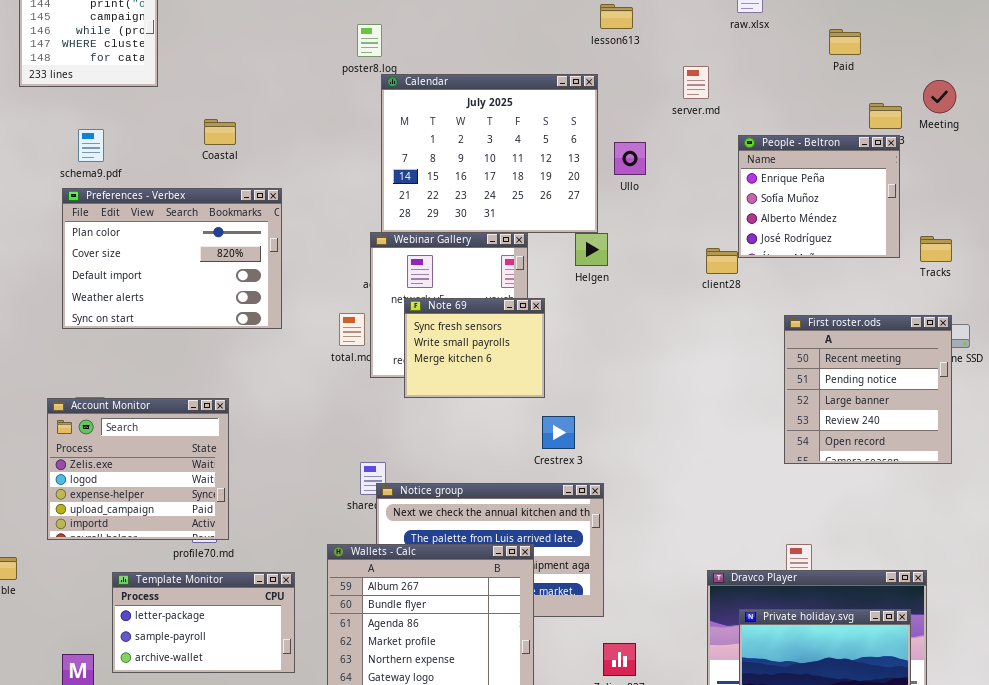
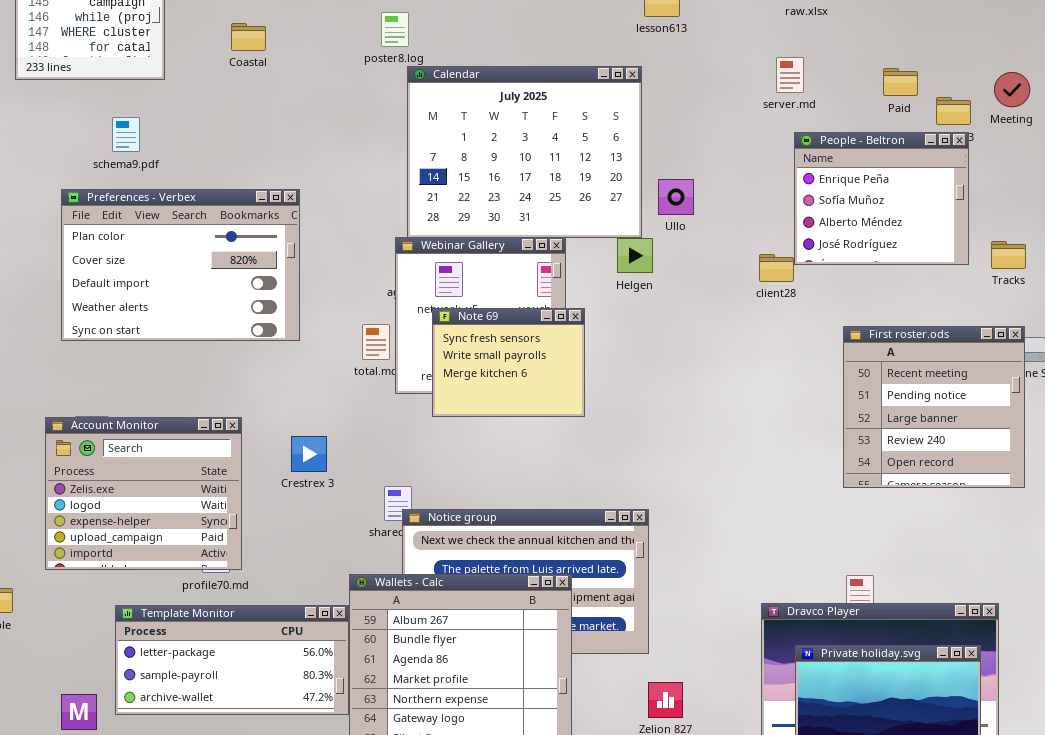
Paid: [829,29,861,55] -> [883,68,918,96], moved
server.md: [683,66,709,99] -> [776,57,804,93], moved
Coastal: [204,119,236,145] -> [231,23,266,51], moved
schema9.pdf: [78,129,104,162] -> [112,117,140,152], moved
Ullo: [614,142,646,175] -> [658,179,694,215], moved
Crestrex 3: [542,416,575,449] -> [291,436,327,472], moved
Template Monitor: [112,572,295,673] -> [115,605,349,715], resized

